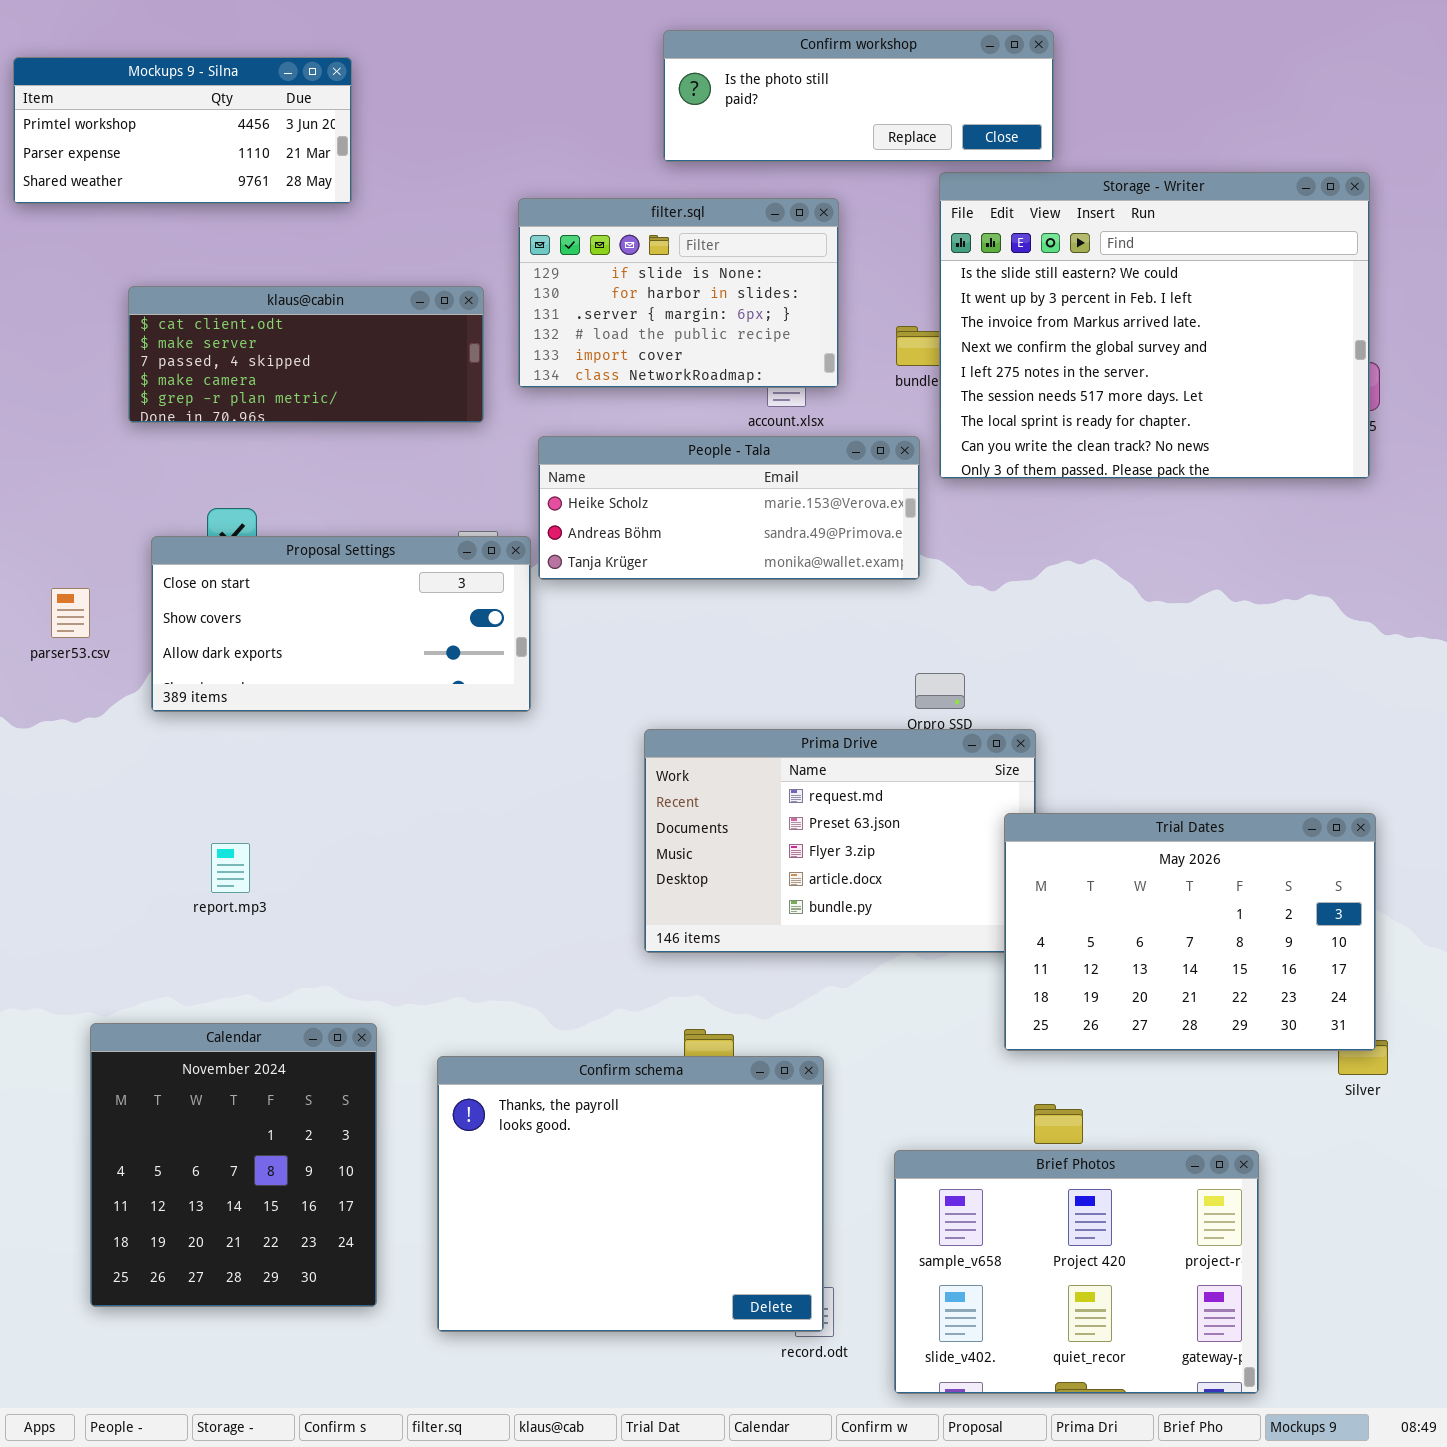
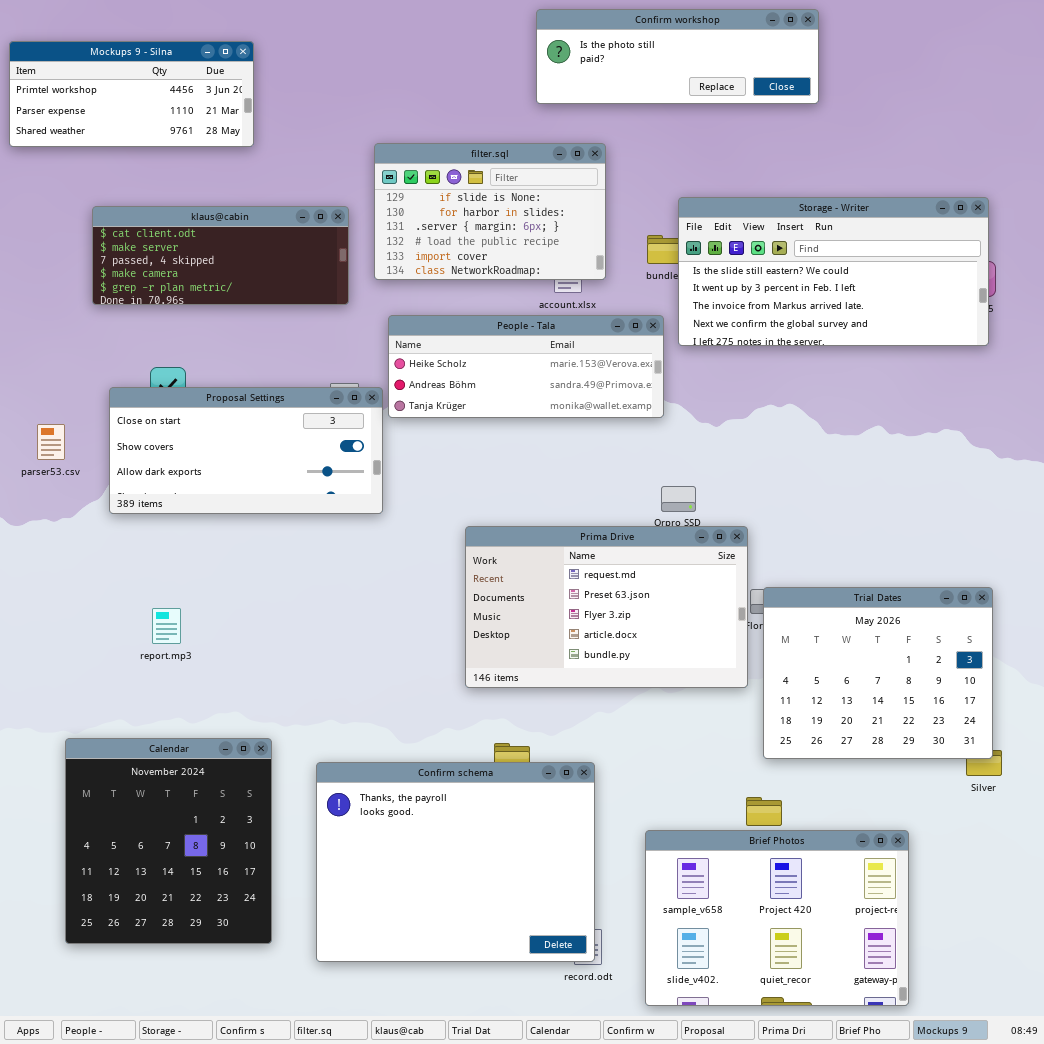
Confirm workshop: [663,30,1054,162] -> [536,9,819,104], moved
Storage - Writer: [939,172,1370,479] -> [678,197,989,346], resized
Trial Dates: [1004,813,1376,1051] -> [763,587,993,759], resized

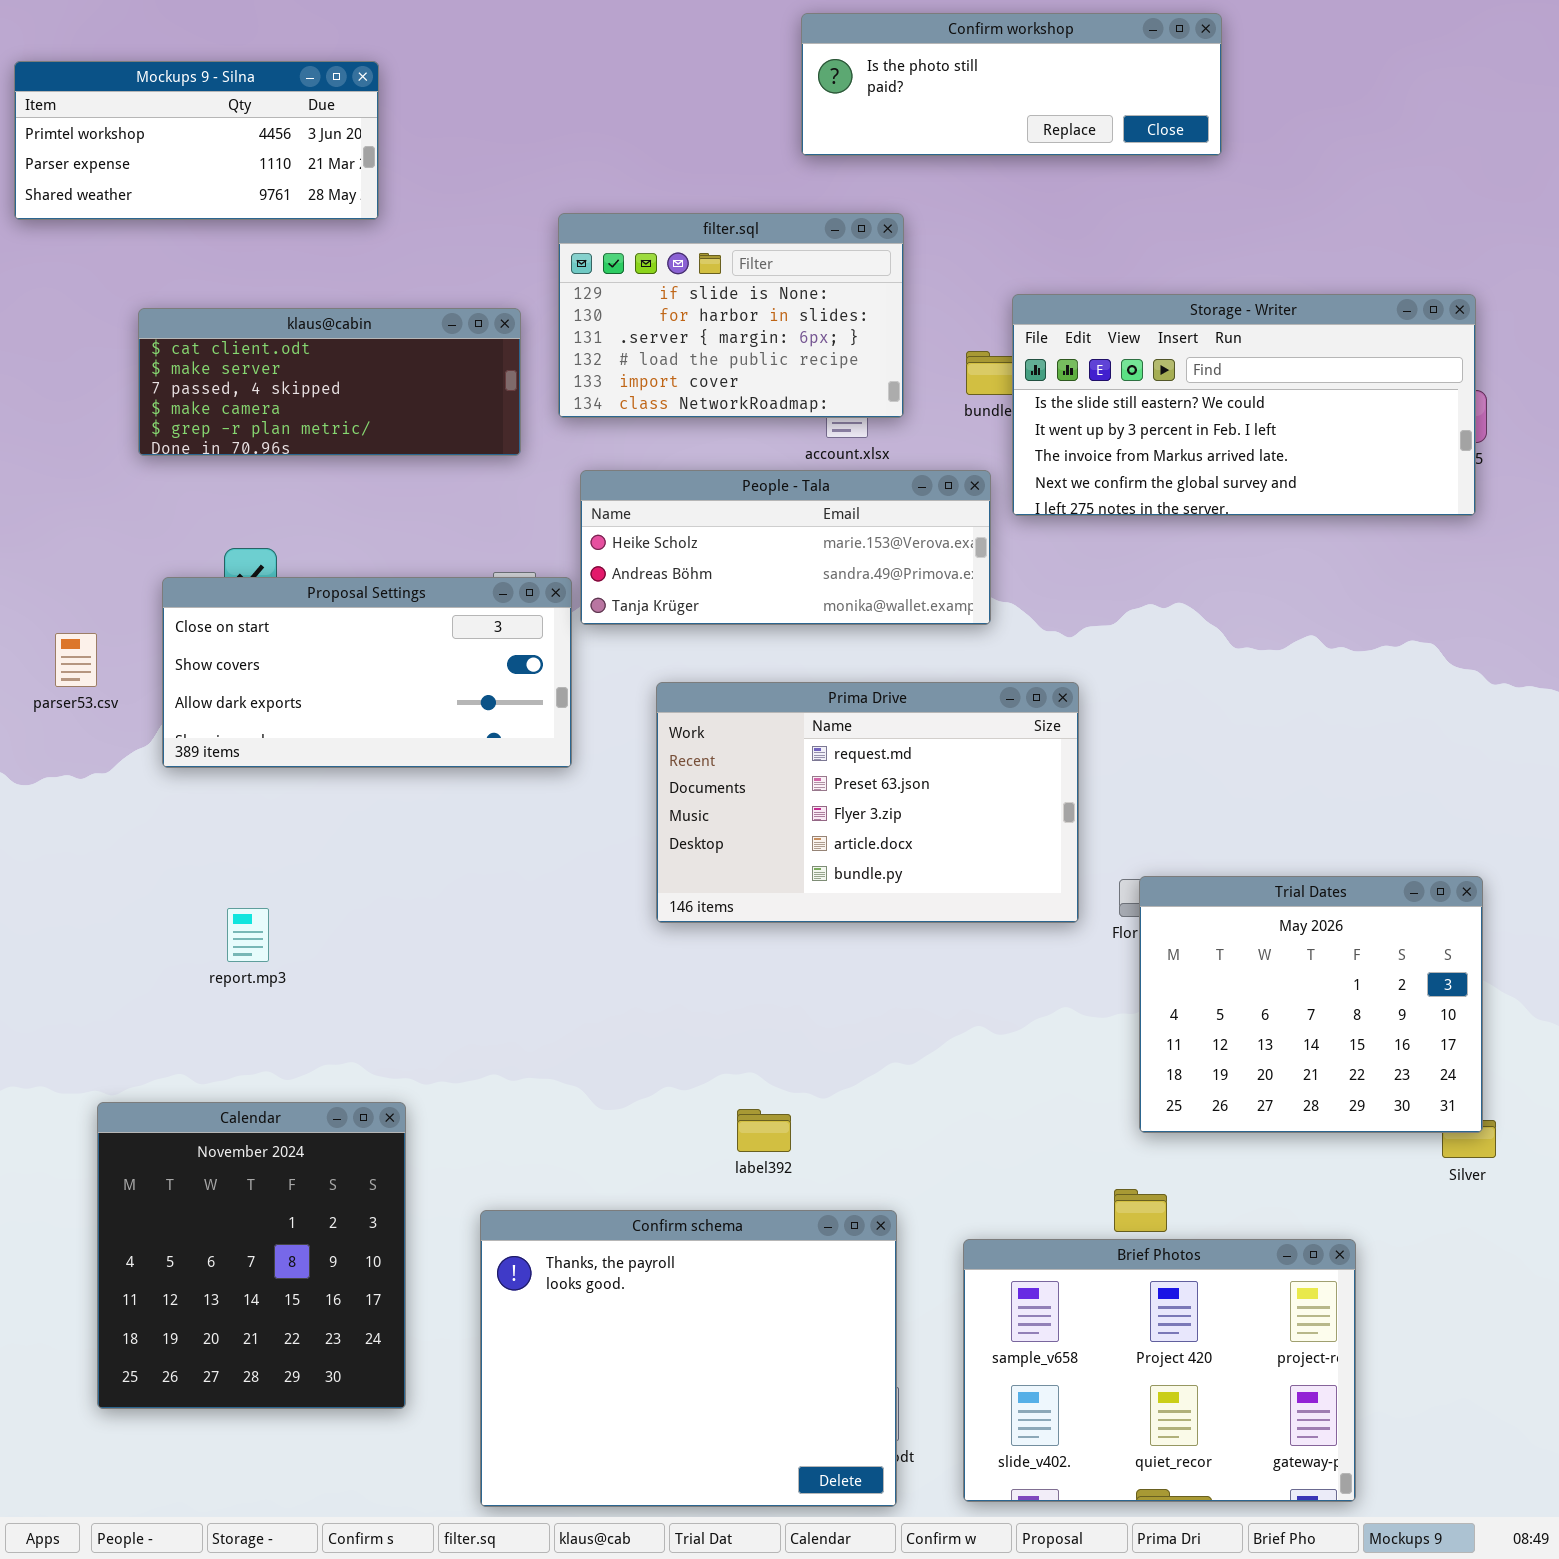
Prima Drive: [465,526,748,688] -> [656,682,1079,923], moved
Confirm schema: [316,762,595,962] -> [480,1210,897,1507], moved

